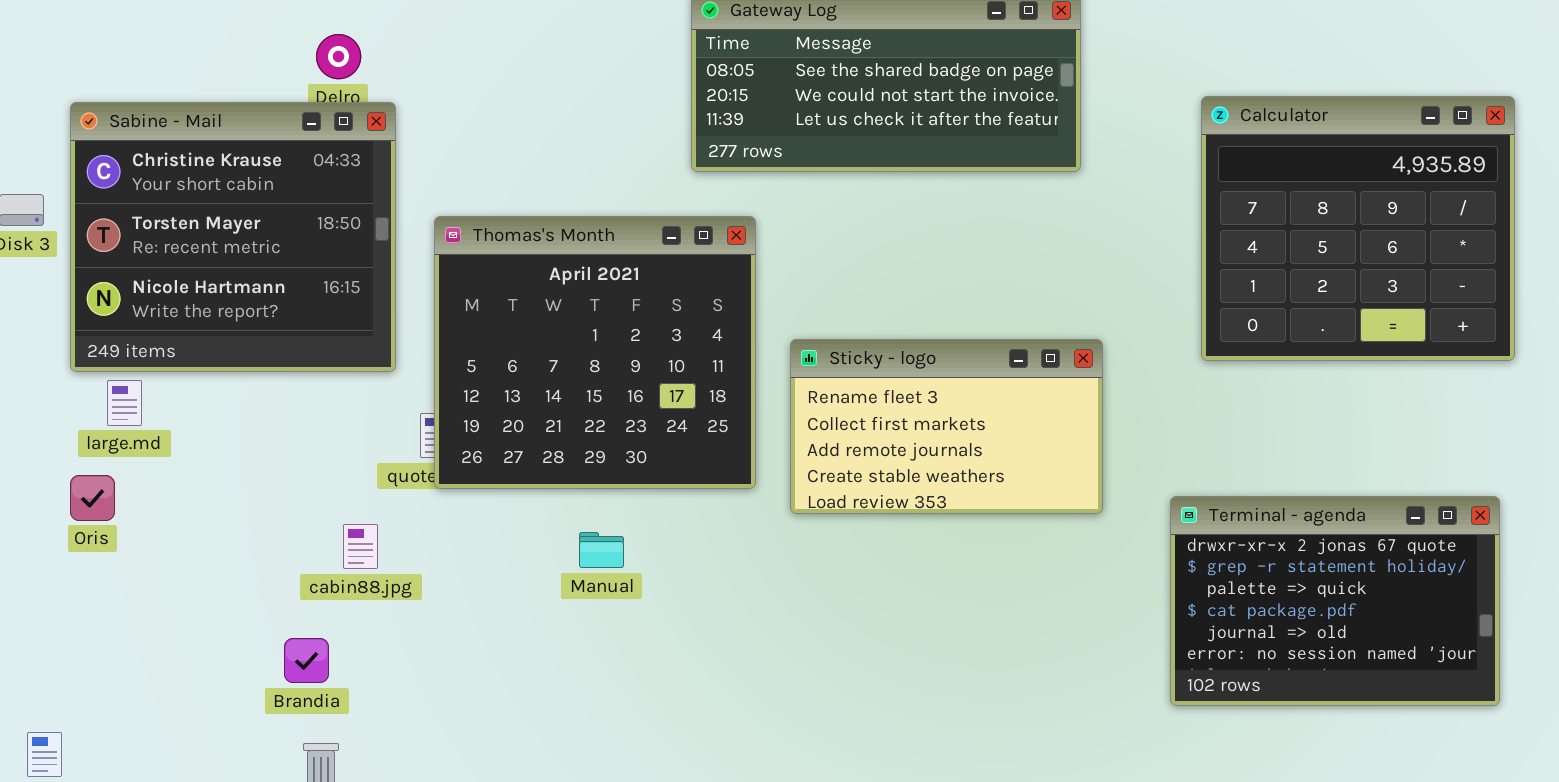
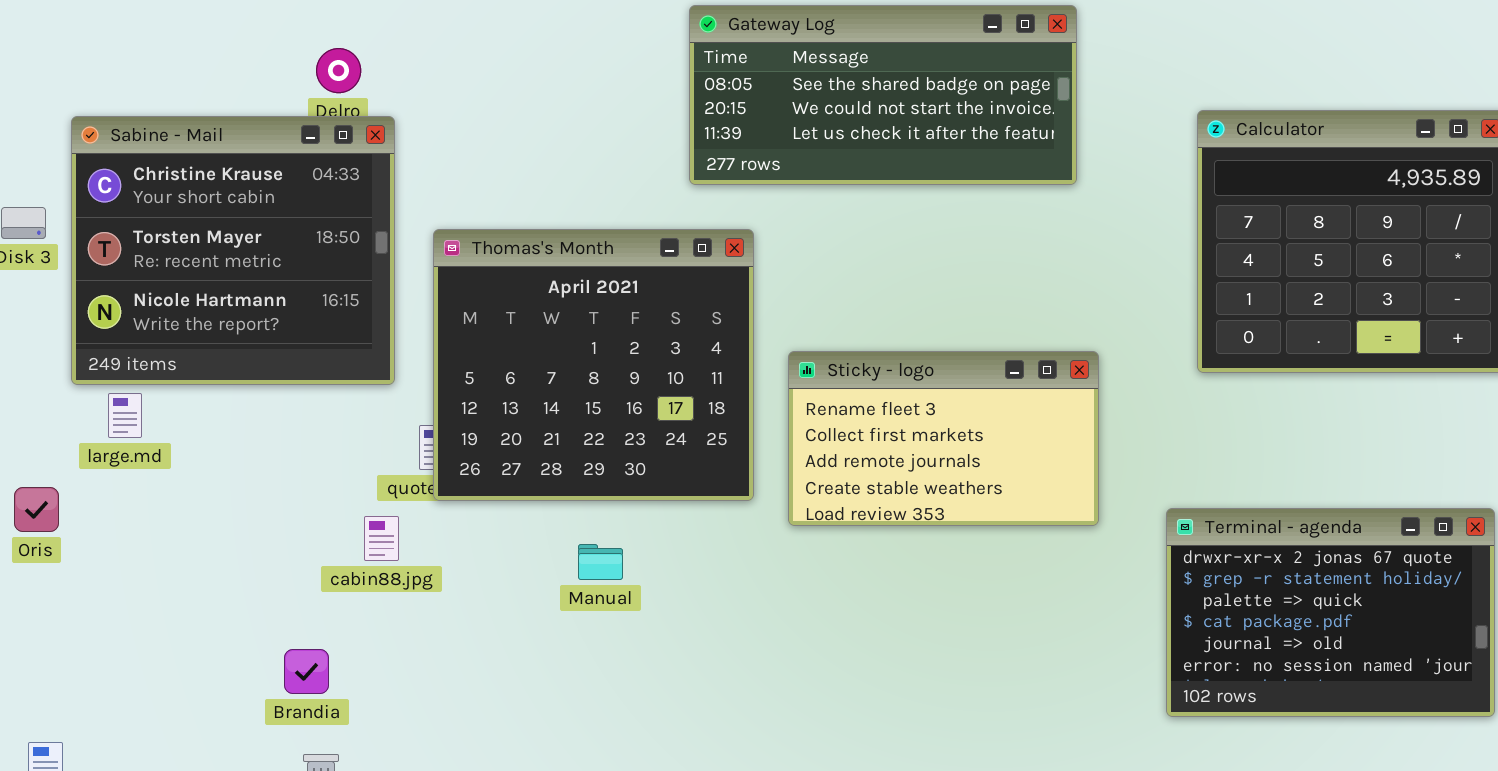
Oris: [70,475,115,521] -> [14,487,59,532], moved
cabin88.jpg: [343,524,378,569] -> [364,516,399,561], moved

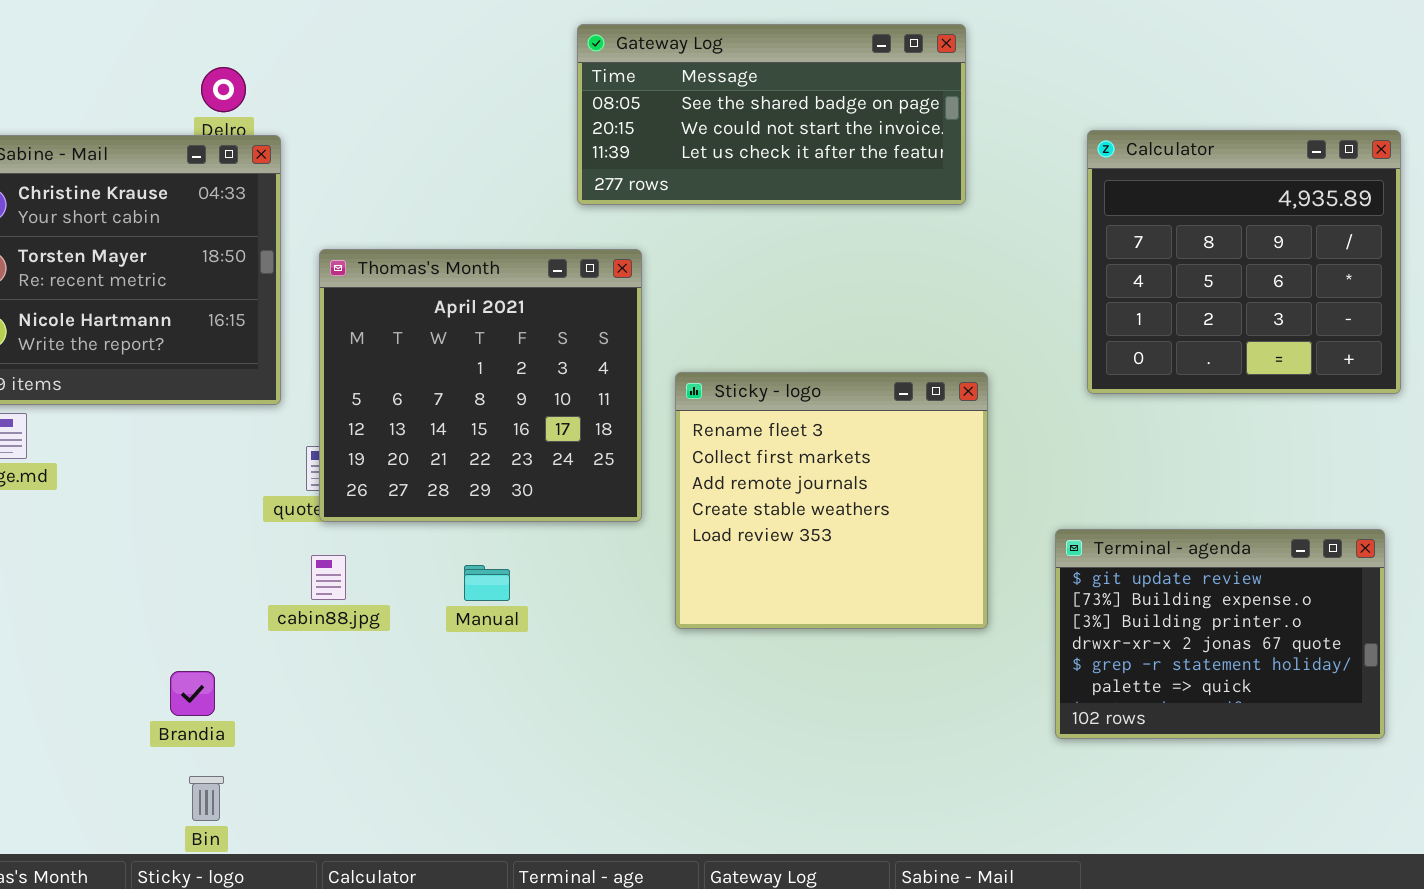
Sticky - logo: [788,351,1099,526] -> [675,372,988,629], resized
Terminal - agenda: [1166,508,1495,717] -> [1055,529,1385,739], scrolled up 3 rows
cabin88.jpg: [364,516,399,561] -> [311,555,346,600], moved

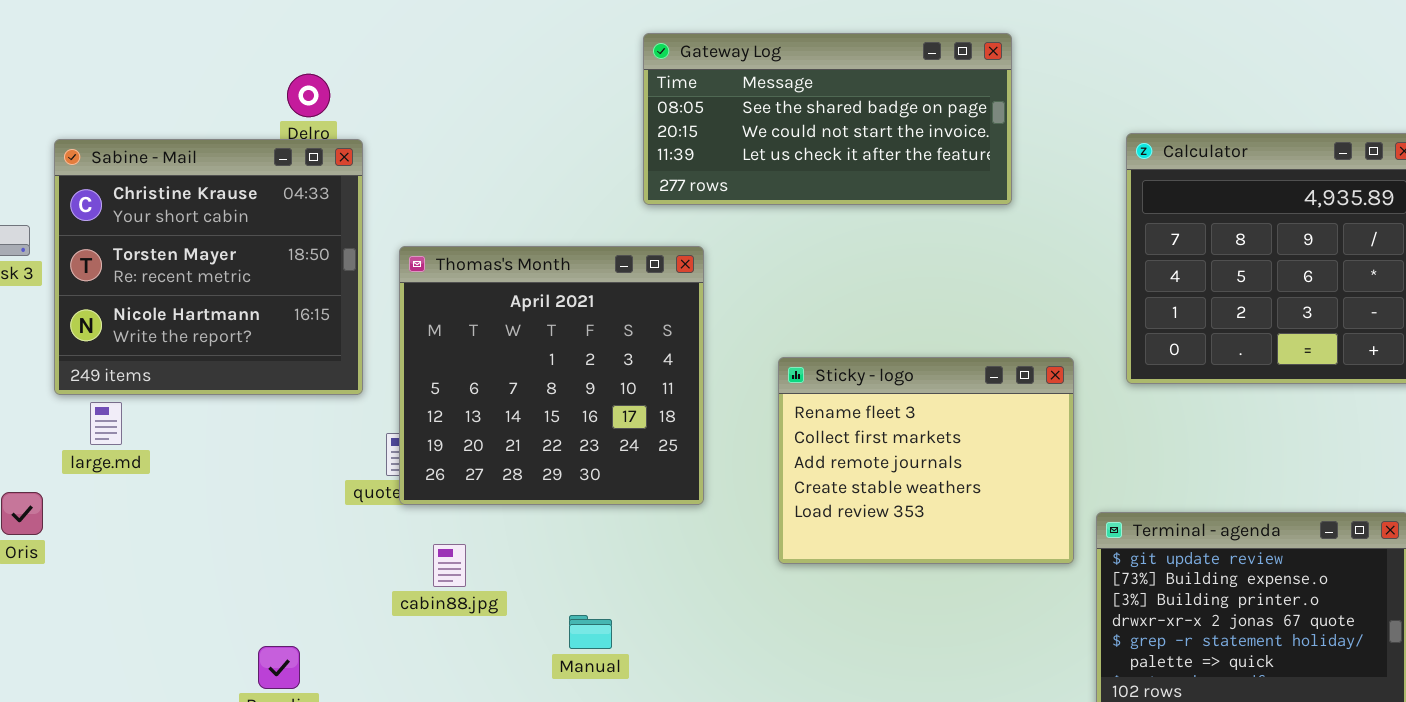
Sticky - logo: [675,372,988,629] -> [778,357,1074,564], moved, resized
cabin88.jpg: [311,555,346,600] -> [433,544,466,587], moved
Manual: [464,565,510,601] -> [569,615,612,649], moved

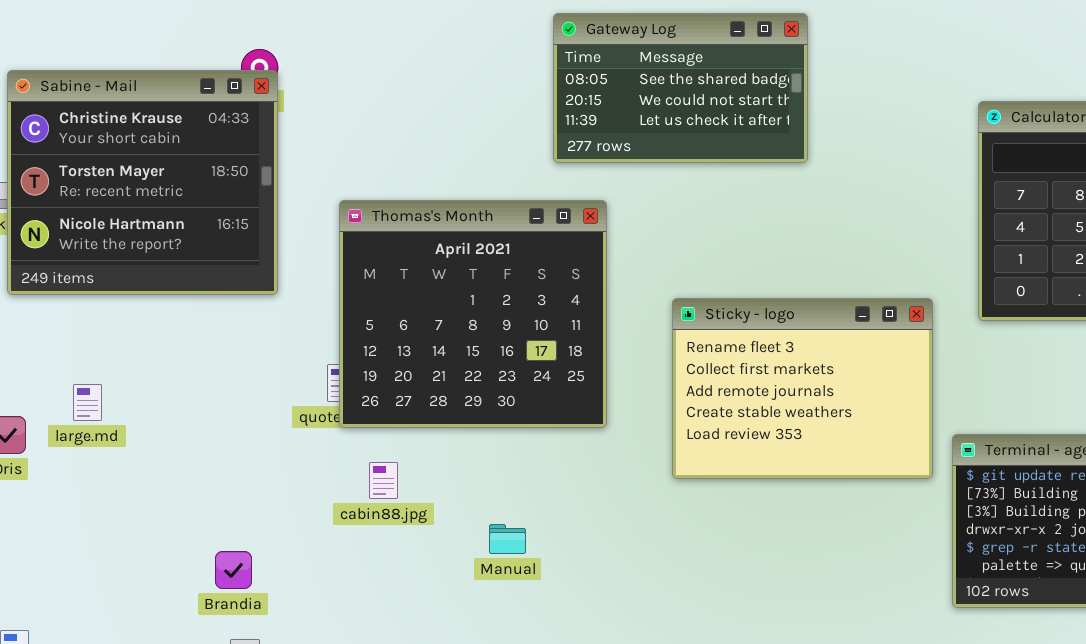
Gateway Log: [643,33,1012,205] -> [553,13,808,163], resized
Sabine - Mail: [54,139,363,395] -> [7,70,278,295], moved
large.md: [90,402,122,445] -> [73,384,102,421], moved

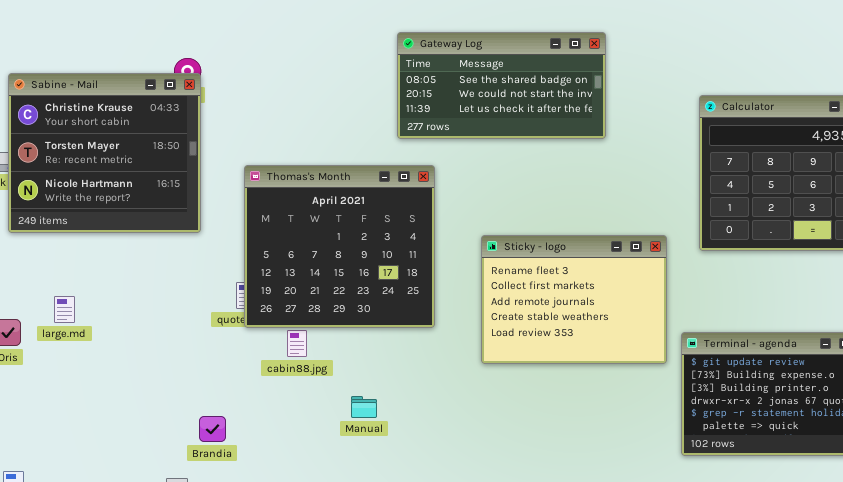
Gateway Log: [553,13,808,163] -> [397,32,606,139], resized
cabin88.jpg: [369,462,398,499] -> [287,330,307,357], moved
Brandia: [215,551,252,589] -> [199,416,226,442], moved

